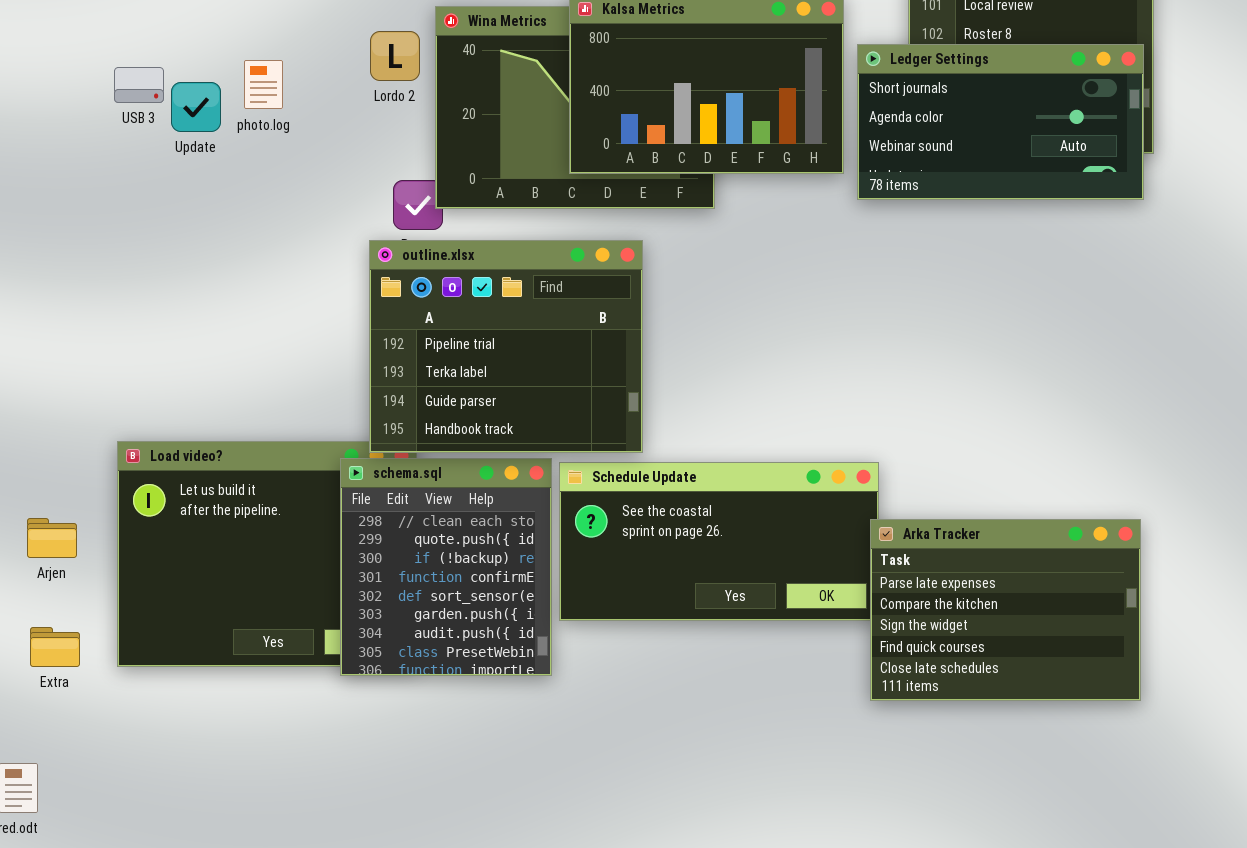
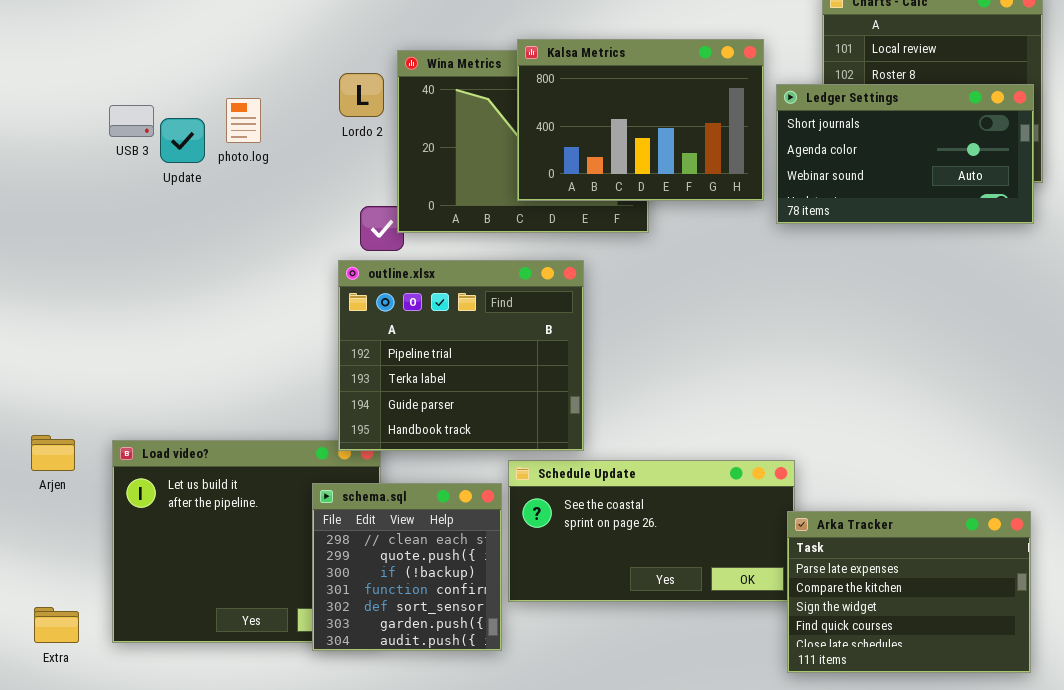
schema.sql: [340,458,552,676] -> [312,483,502,651], resized
Arjen: [27,518,77,558] -> [31,435,75,471], moved

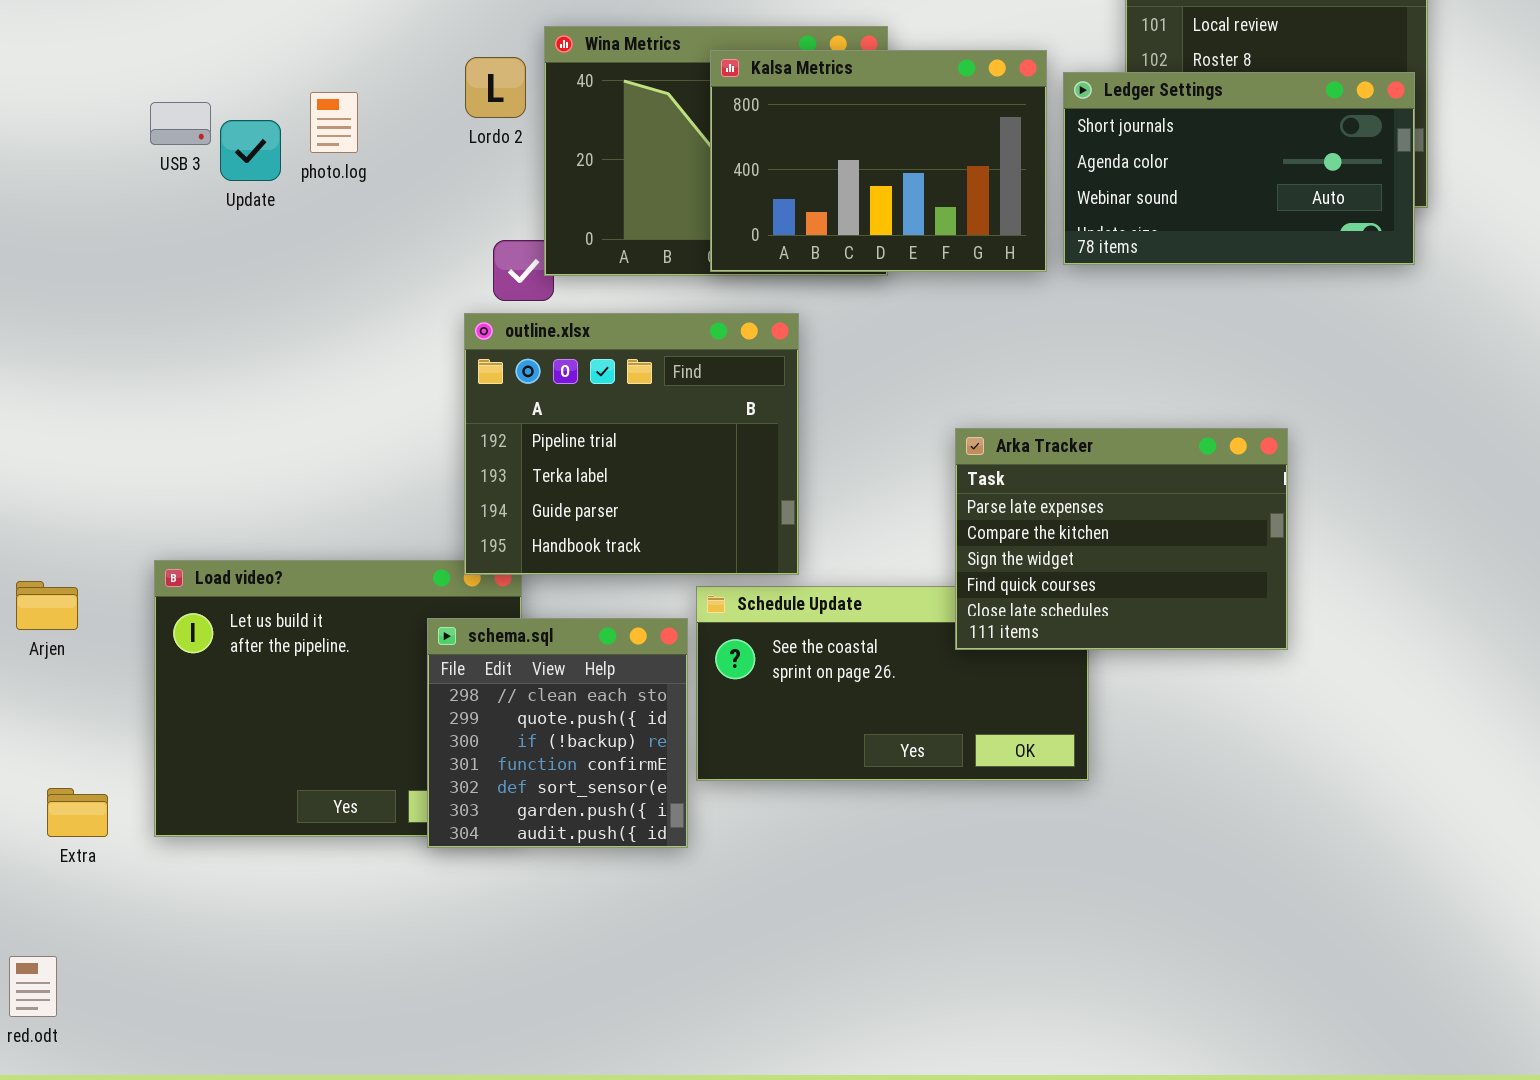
Kalsa Metrics: [517,39,764,201] -> [710,50,1047,272], moved
Arjen: [31,435,75,471] -> [16,581,78,630], moved
Arka Tracker: [787,511,1031,673] -> [955,428,1288,650], moved

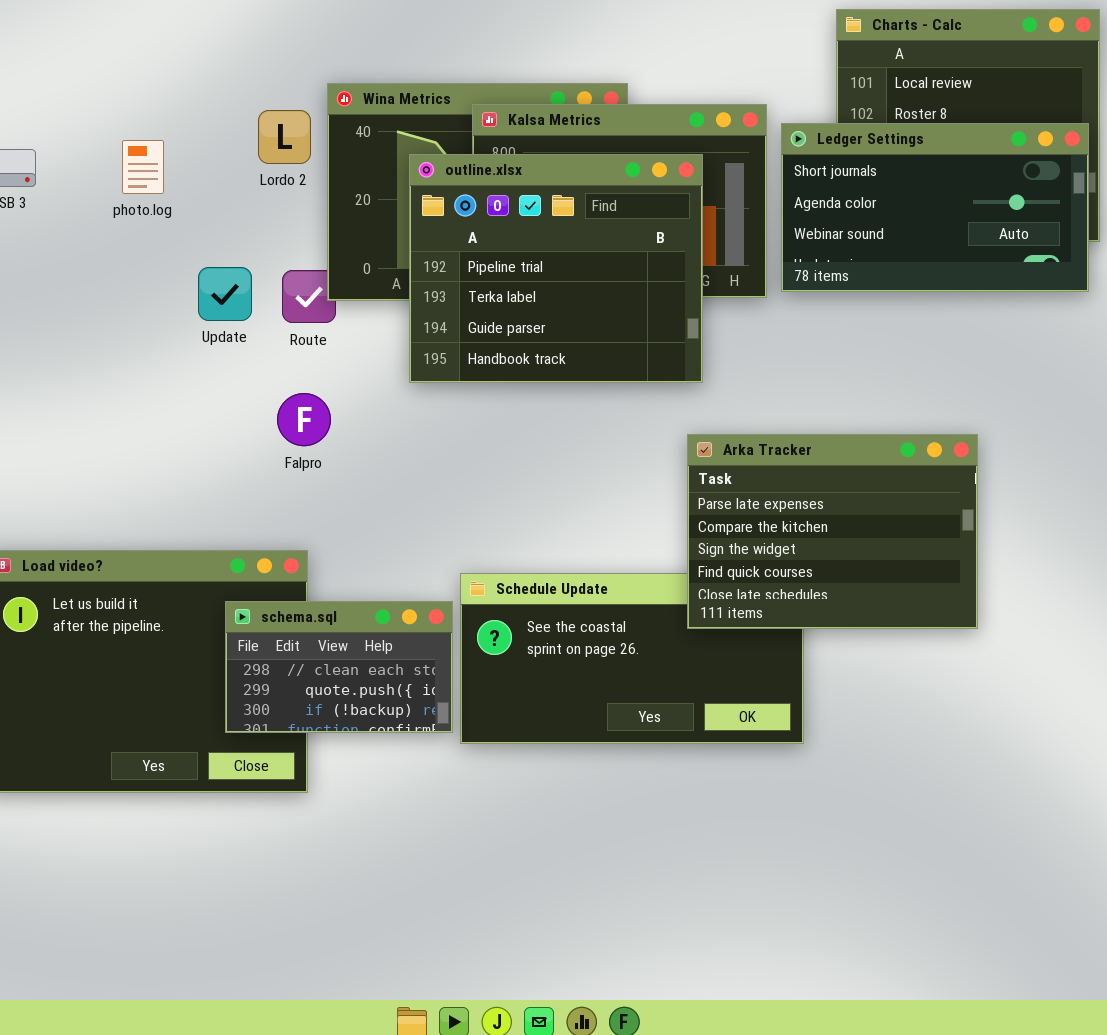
Update: [220,120,281,181] -> [198,267,252,321], moved
outline.xlsx: [464,313,799,575] -> [409,154,703,383], moved
schema.sql: [427,618,688,848] -> [225,601,453,733], resized

